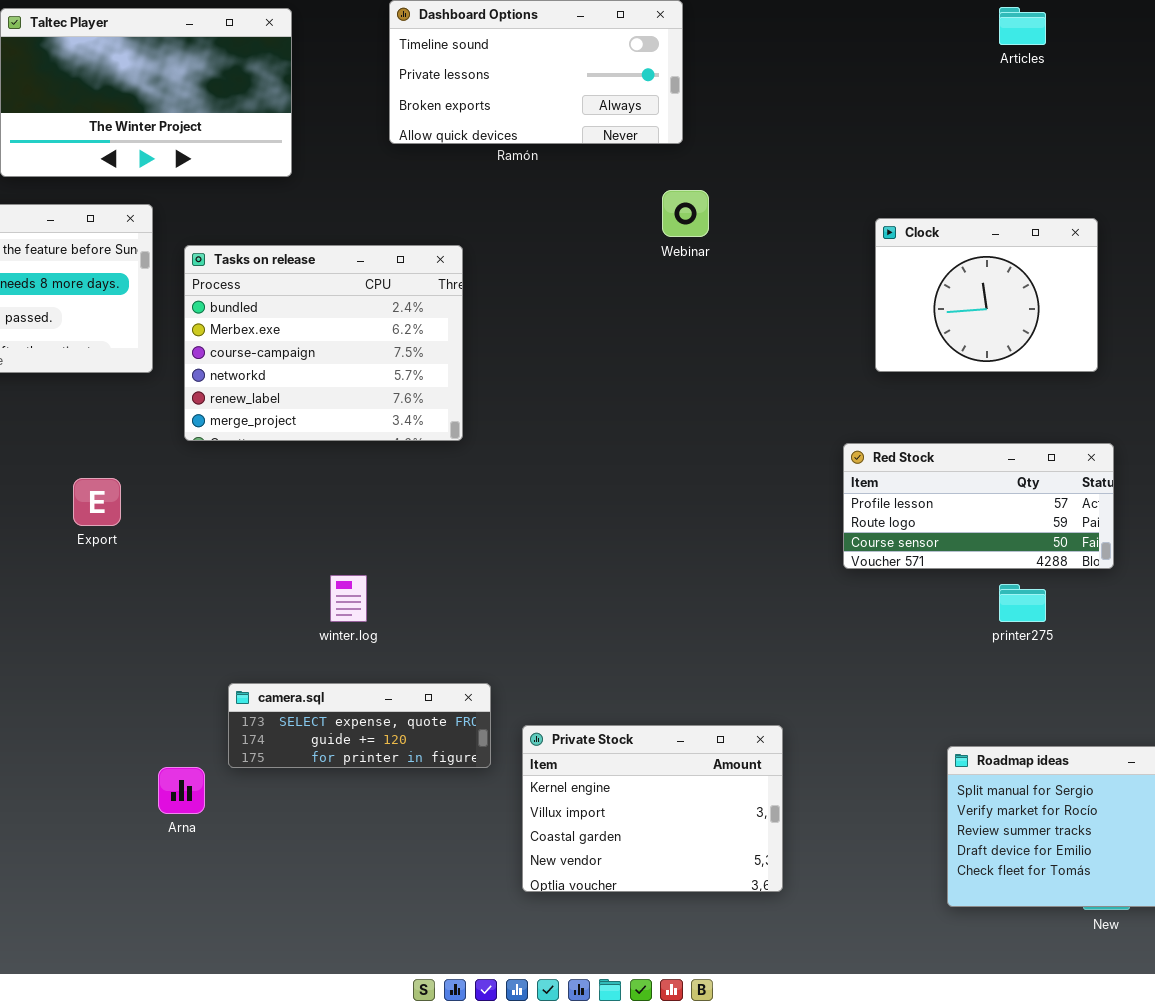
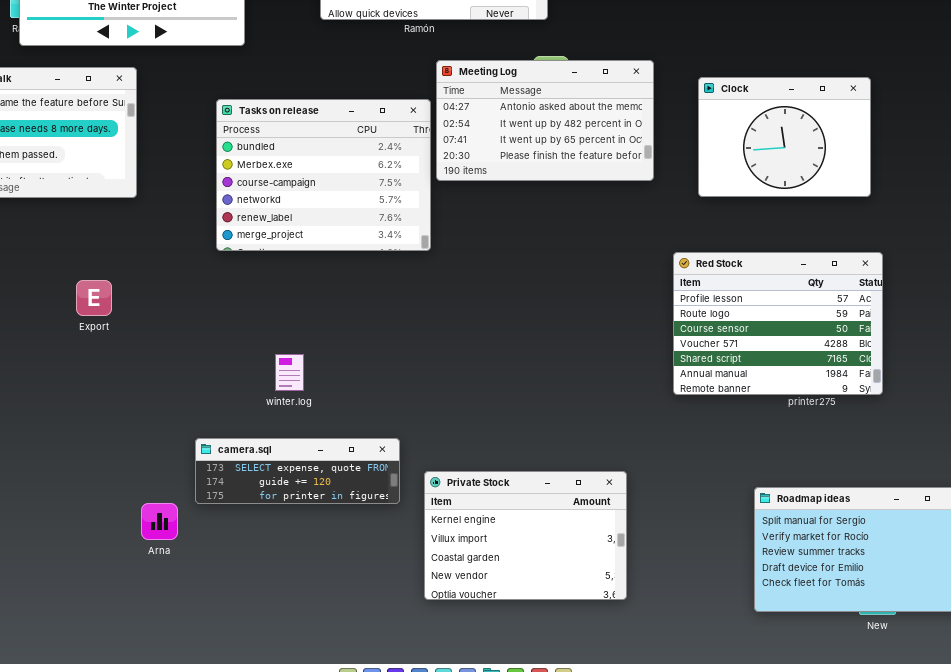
Meeting Log: none -> [436,60,654,181], opened
Tasks on release: [184,245,463,441] -> [216,99,431,251], moved
Red Stock: [843,443,1114,569] -> [673,252,883,395], resized

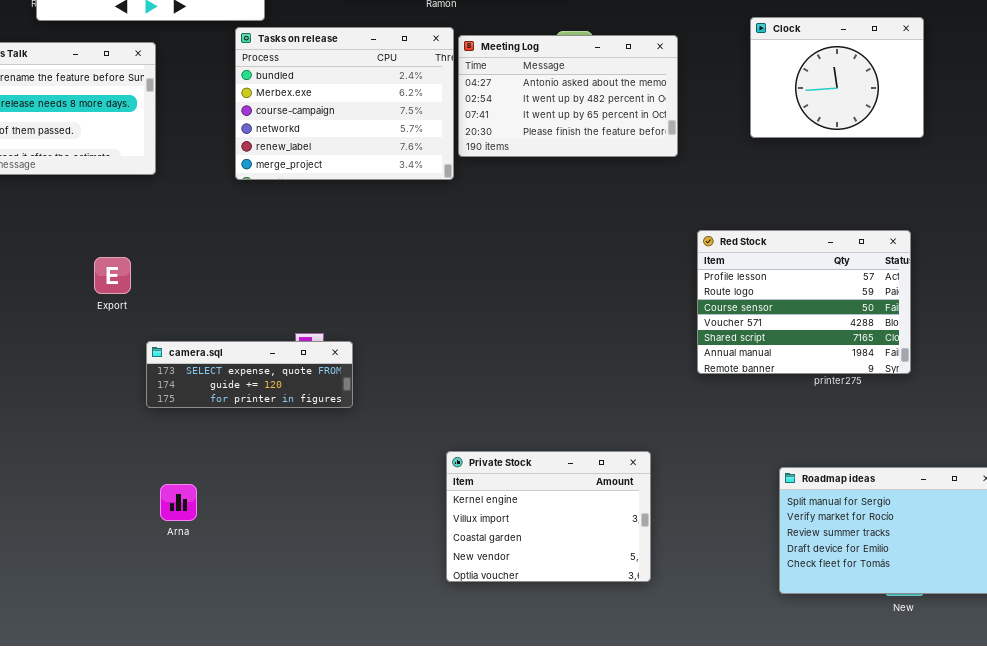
Clock: [698,77,871,197] -> [750,17,924,138], moved
Tasks on release: [216,99,431,251] -> [235,27,454,180], moved
camera.sql: [195,438,400,504] -> [146,341,353,408], moved

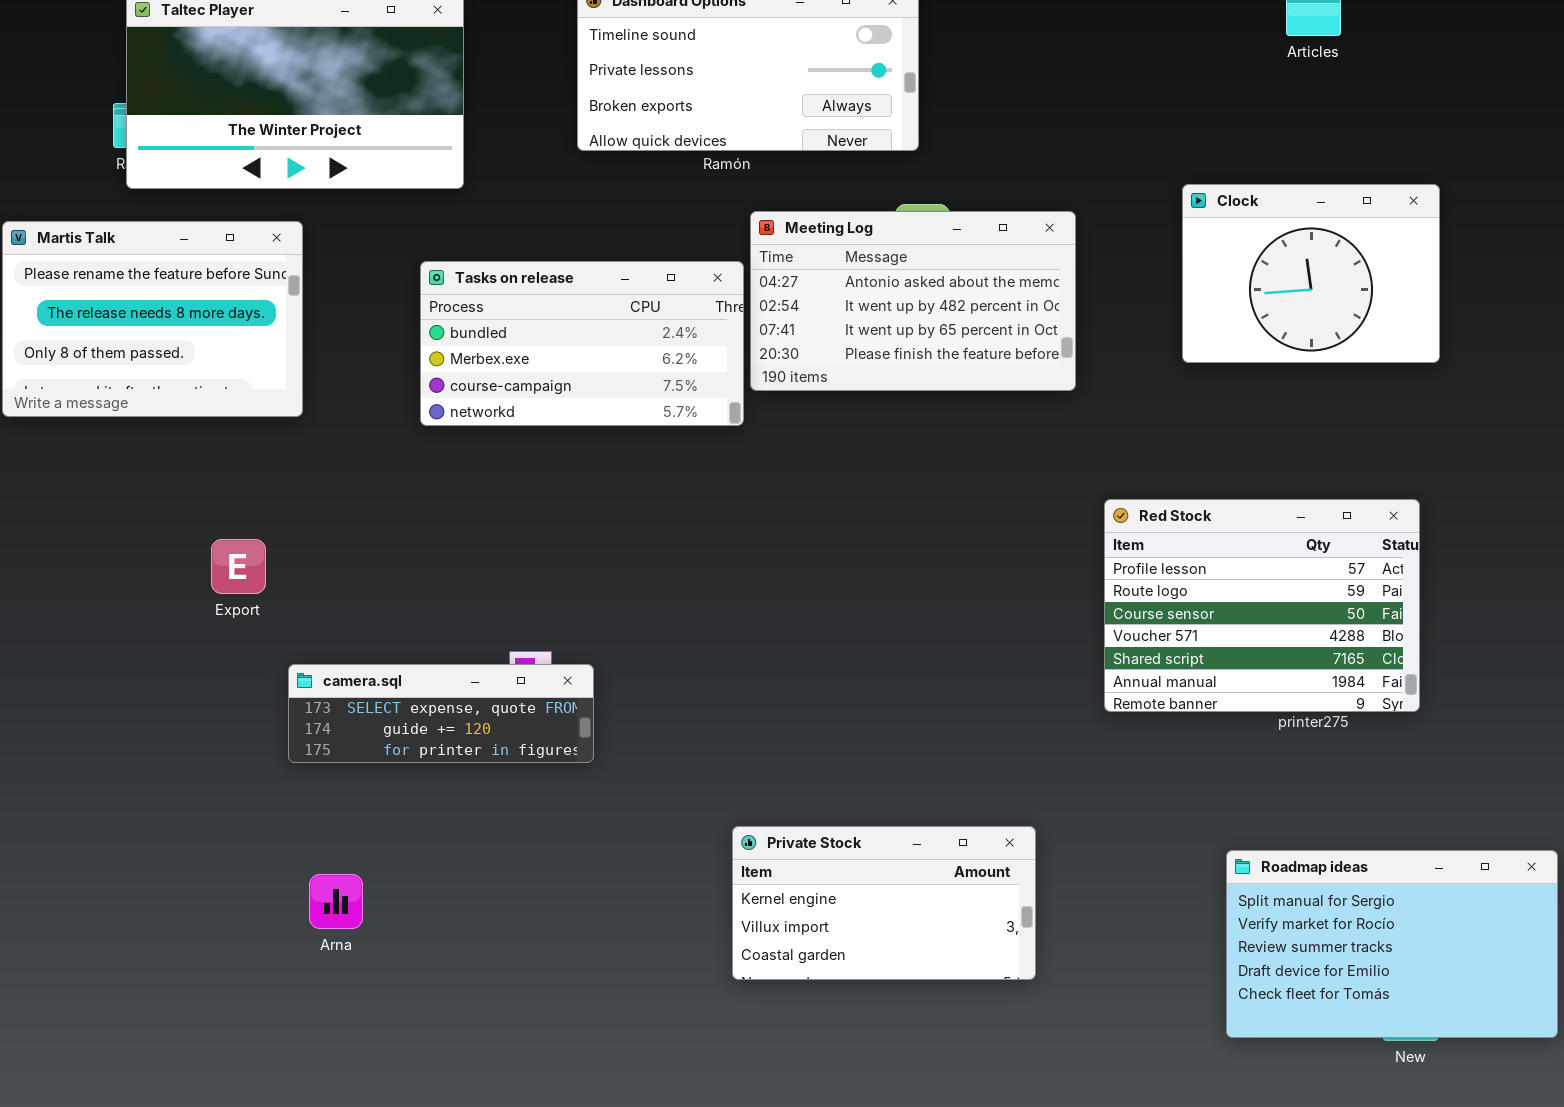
Tasks on release: [235,27,454,180] -> [420,261,744,426], resized
Private Stock: [446,451,651,582] -> [732,826,1036,980], resized

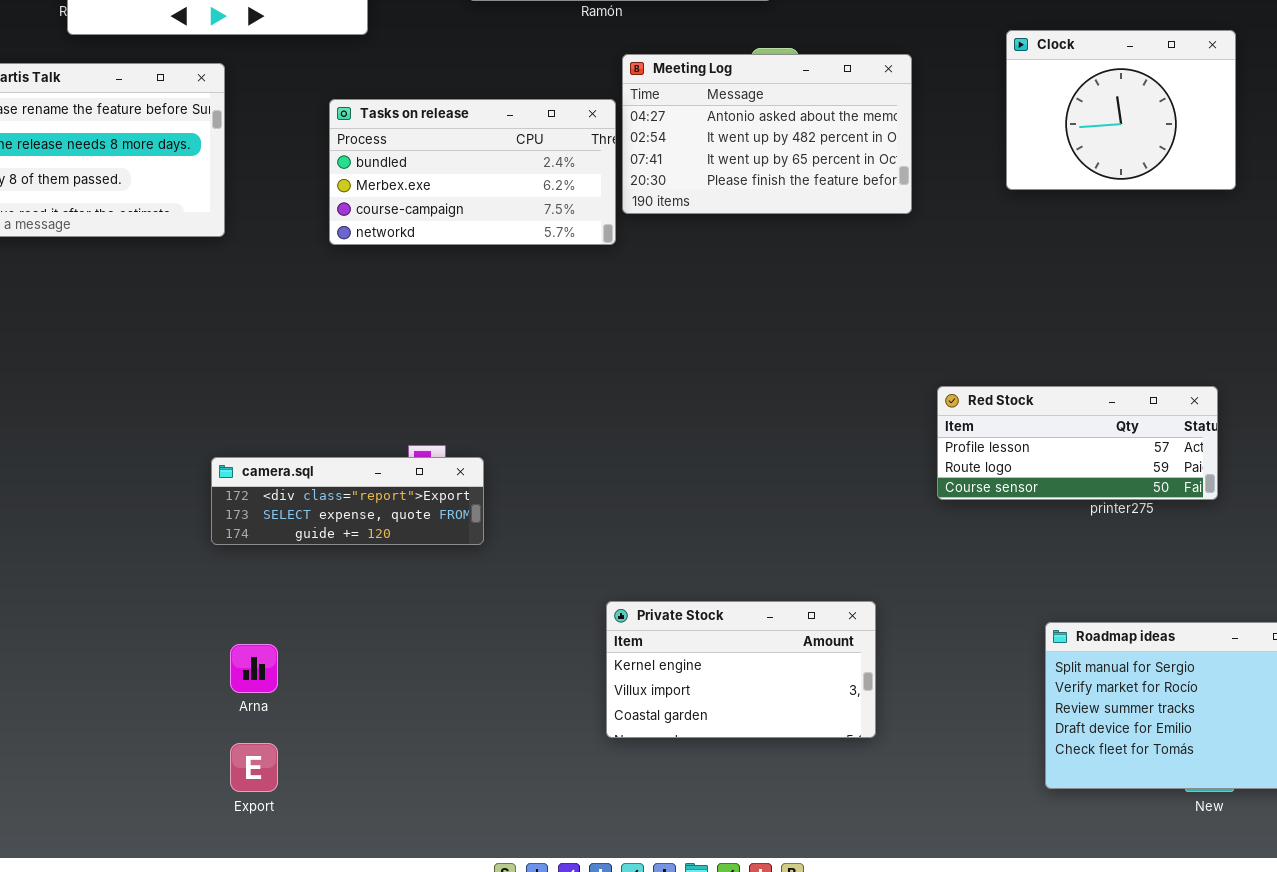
Red Stock: [1104,499,1420,712] -> [937,386,1218,500], resized
Export: [211,539,266,594] -> [230,743,278,792], moved
camera.sql: [288,664,594,763] -> [211,457,484,545], scrolled up 1 row

